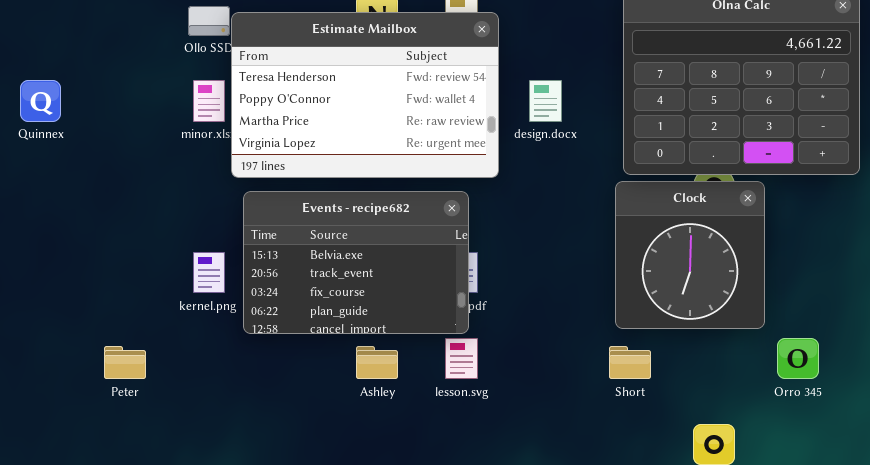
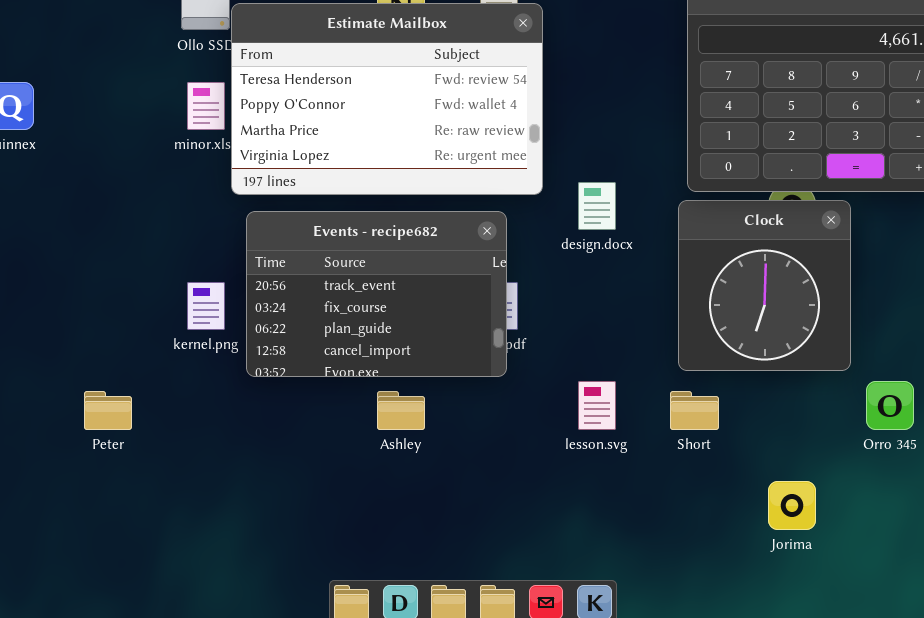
design.docx: [529,80,562,122] -> [578,182,616,230], moved
Events - recipe682: [243,191,469,334] -> [246,211,507,377], scrolled down 1 row
lesson.svg: [445,338,478,379] -> [578,381,616,430], moved

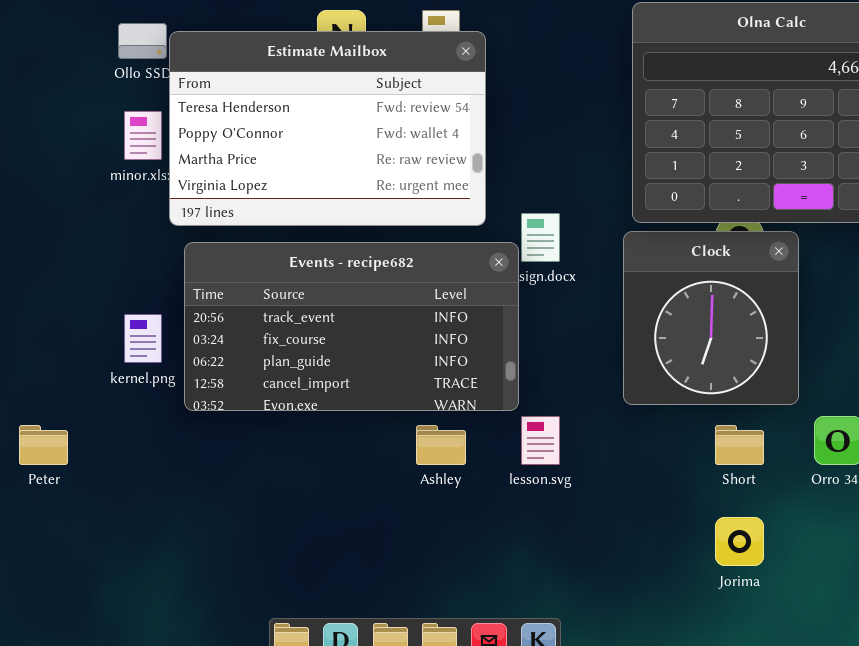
Events - recipe682: [246,211,507,377] -> [184,242,519,411], resized
Ashley: [377,391,425,430] -> [416,425,466,465], moved
Short: [670,391,719,430] -> [715,425,764,465], moved

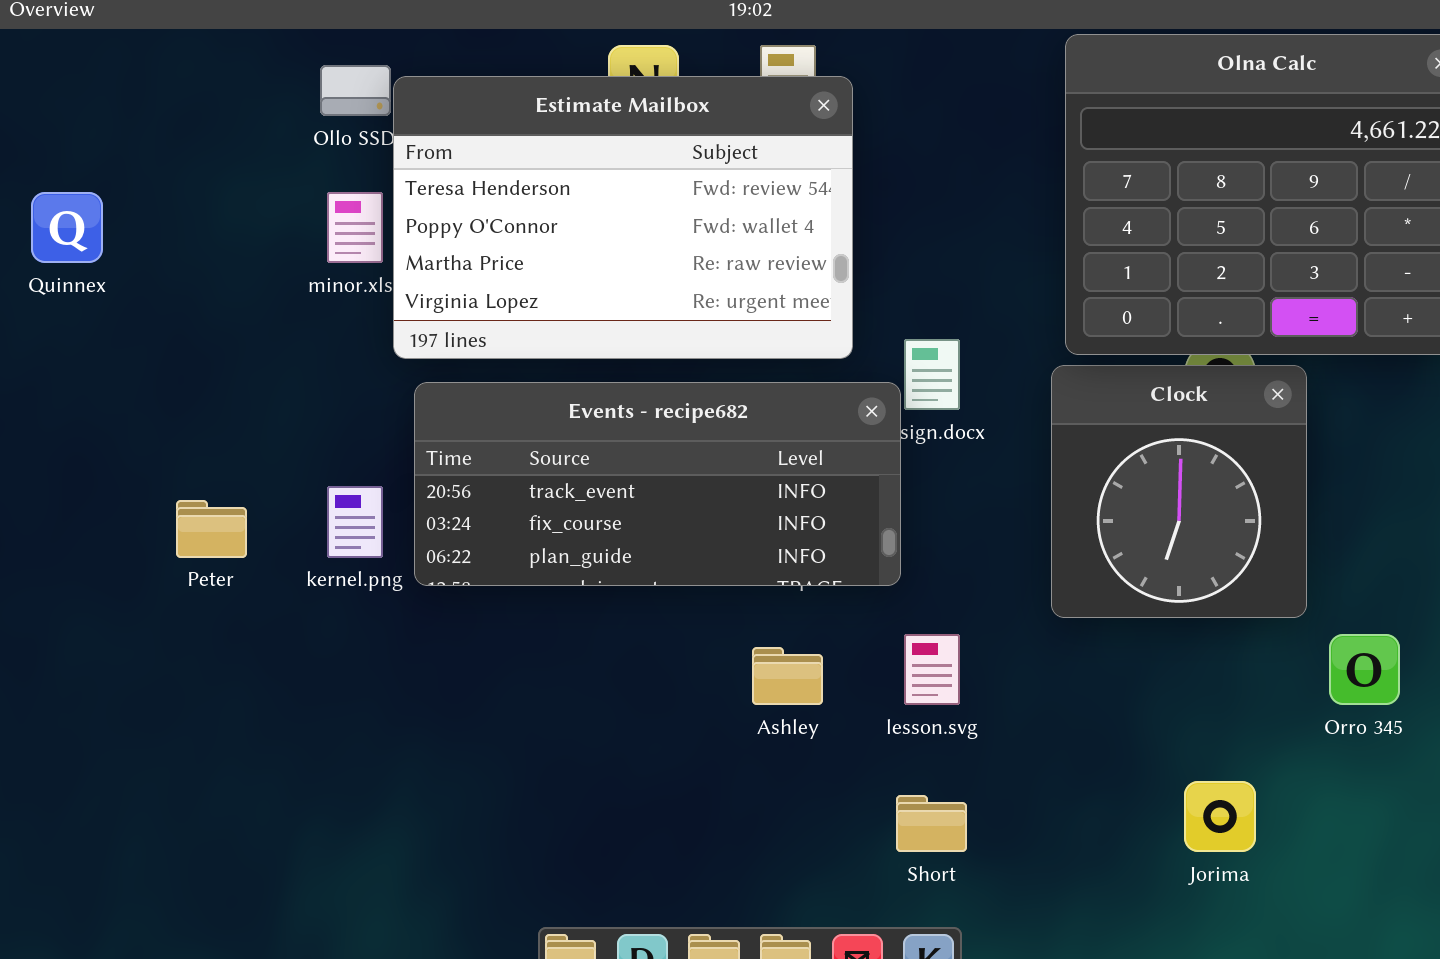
Events - recipe682: [184,242,519,411] -> [414,382,901,586], resized
Peter: [19,425,68,465] -> [176,500,247,558], moved
Short: [715,425,764,465] -> [896,795,967,852], moved

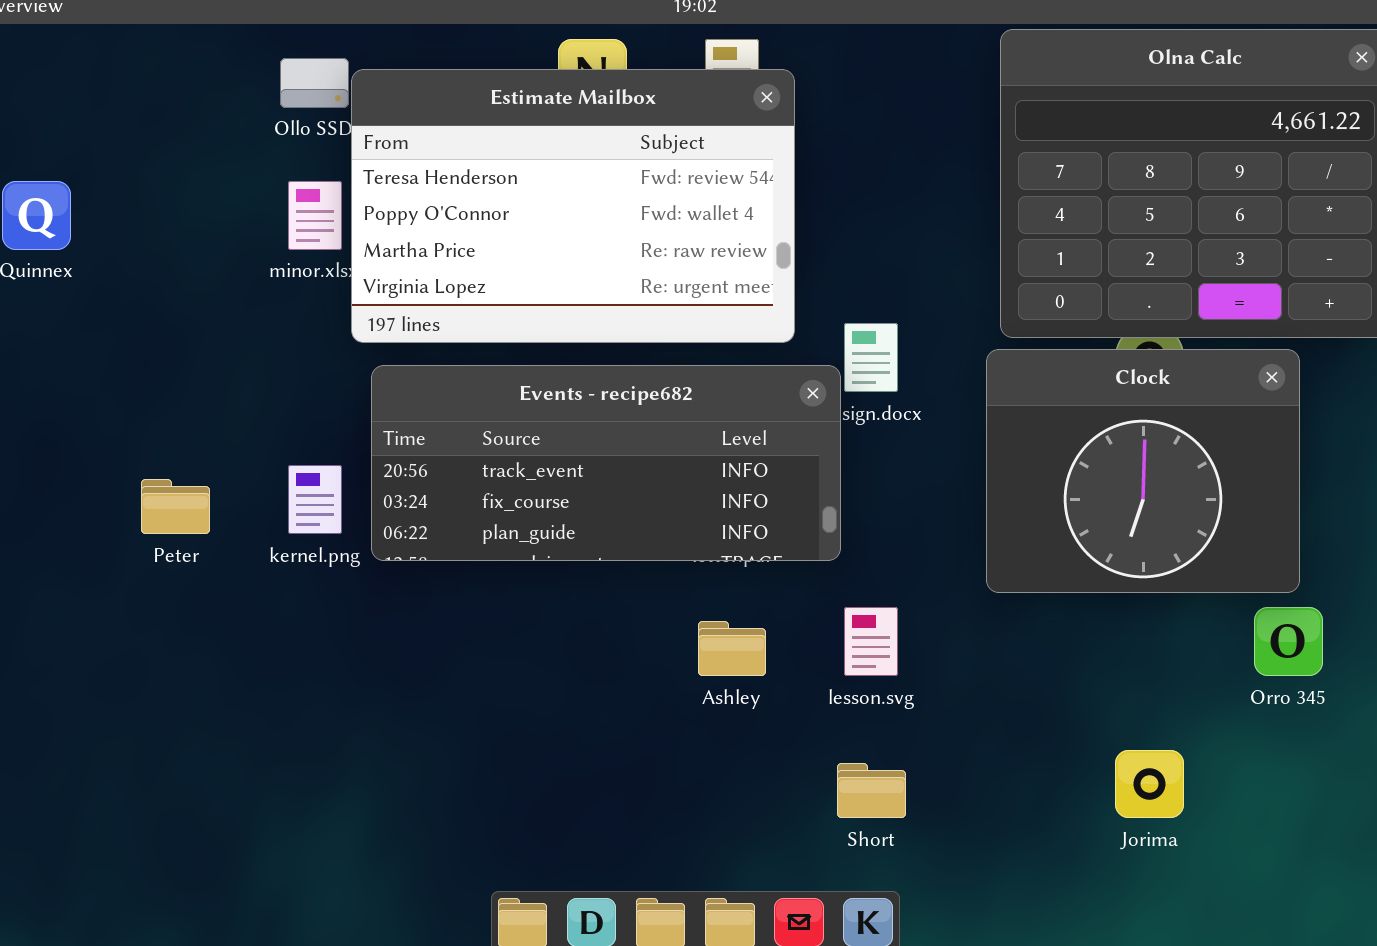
Clock: [1051,365,1307,618] -> [986,349,1300,593], resized

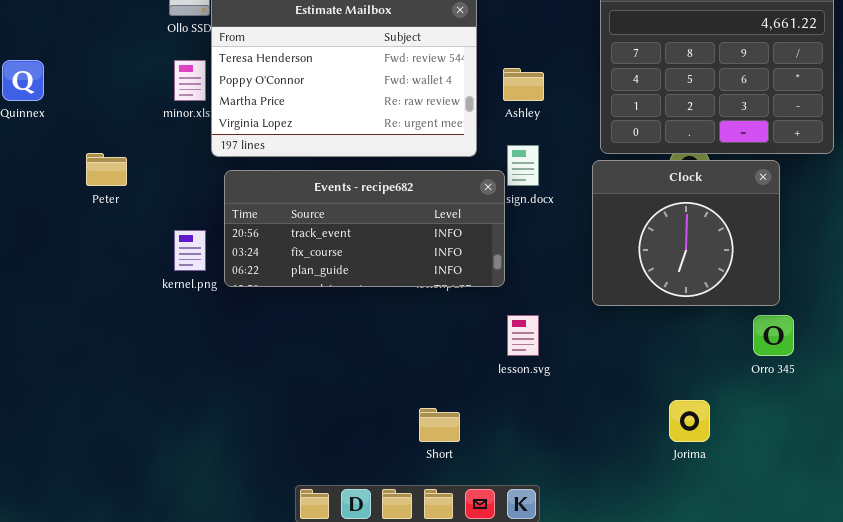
Peter: [141,479,210,534] -> [86,153,127,186], moved
Ashley: [698,621,766,676] -> [503,68,544,101], moved
Short: [837,763,906,818] -> [419,408,460,442], moved

